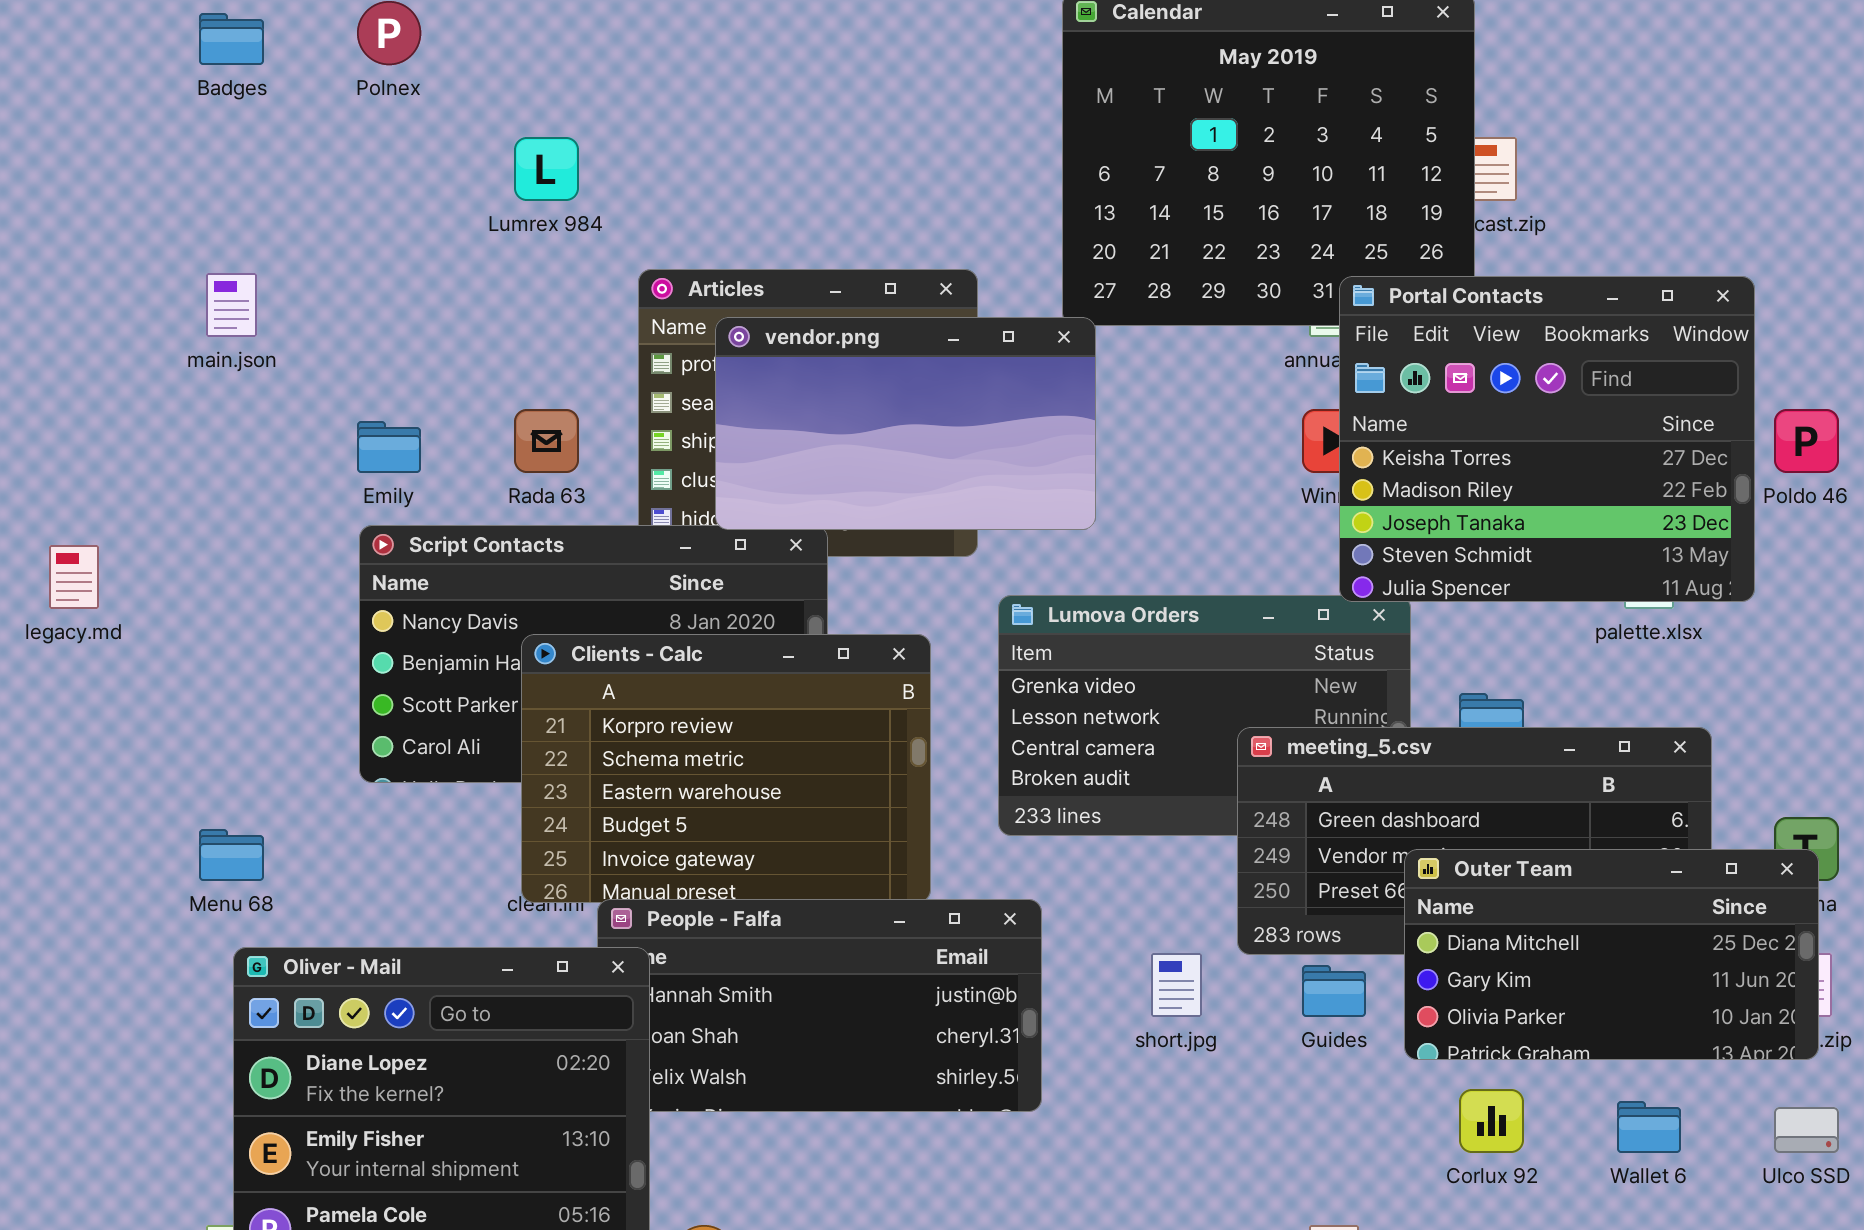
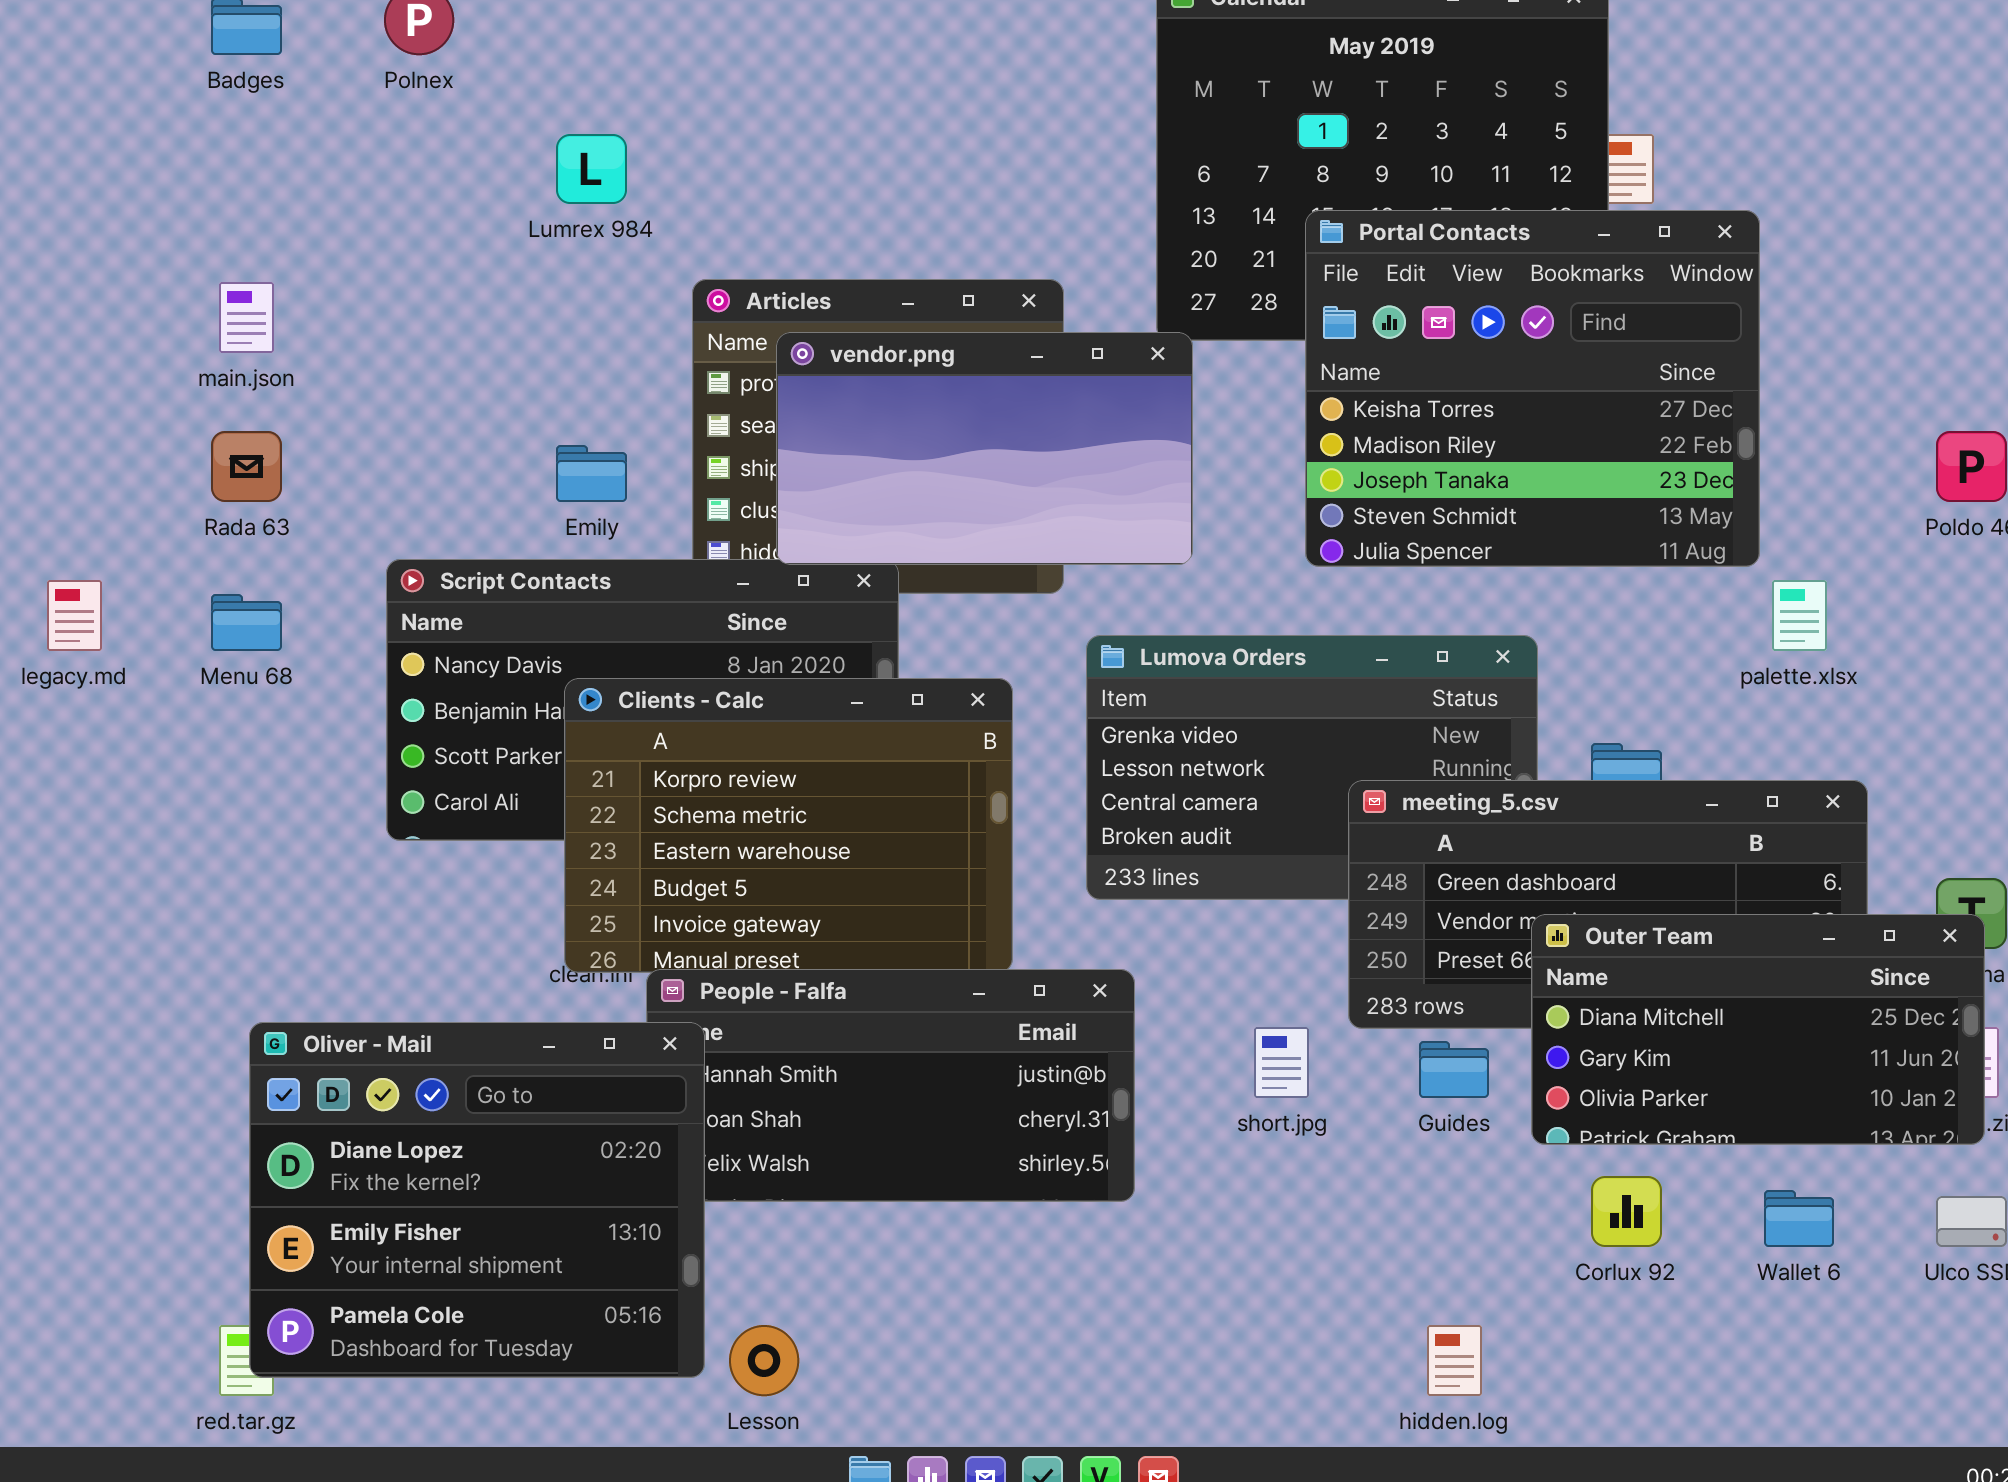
Portal Contacts: [1339,276,1755,602] -> [1305,210,1760,567], moved
Rada 63: [514,409,579,473] -> [211,431,282,502], moved
Emily: [357,421,421,473] -> [556,445,627,502], moved
Menu 68: [199,829,264,881] -> [211,594,282,651], moved

